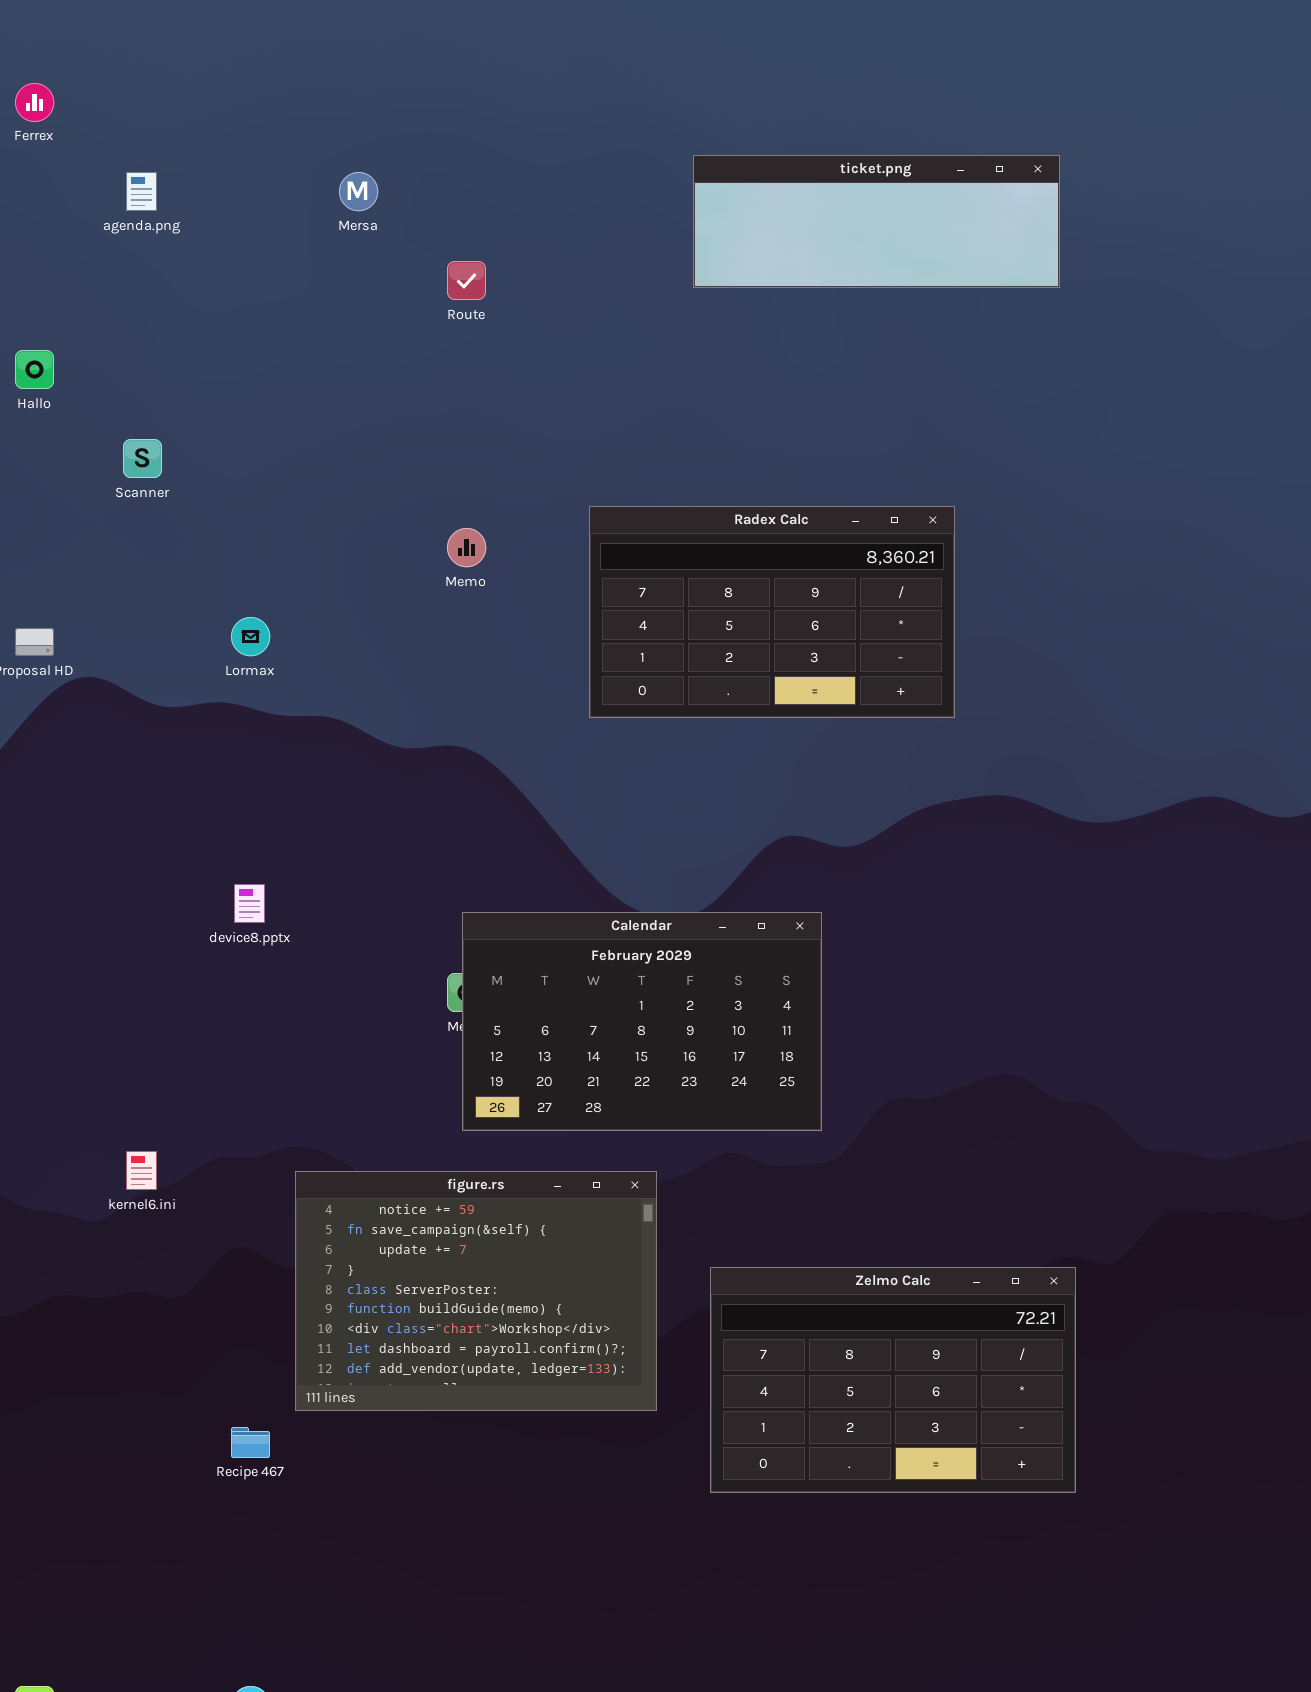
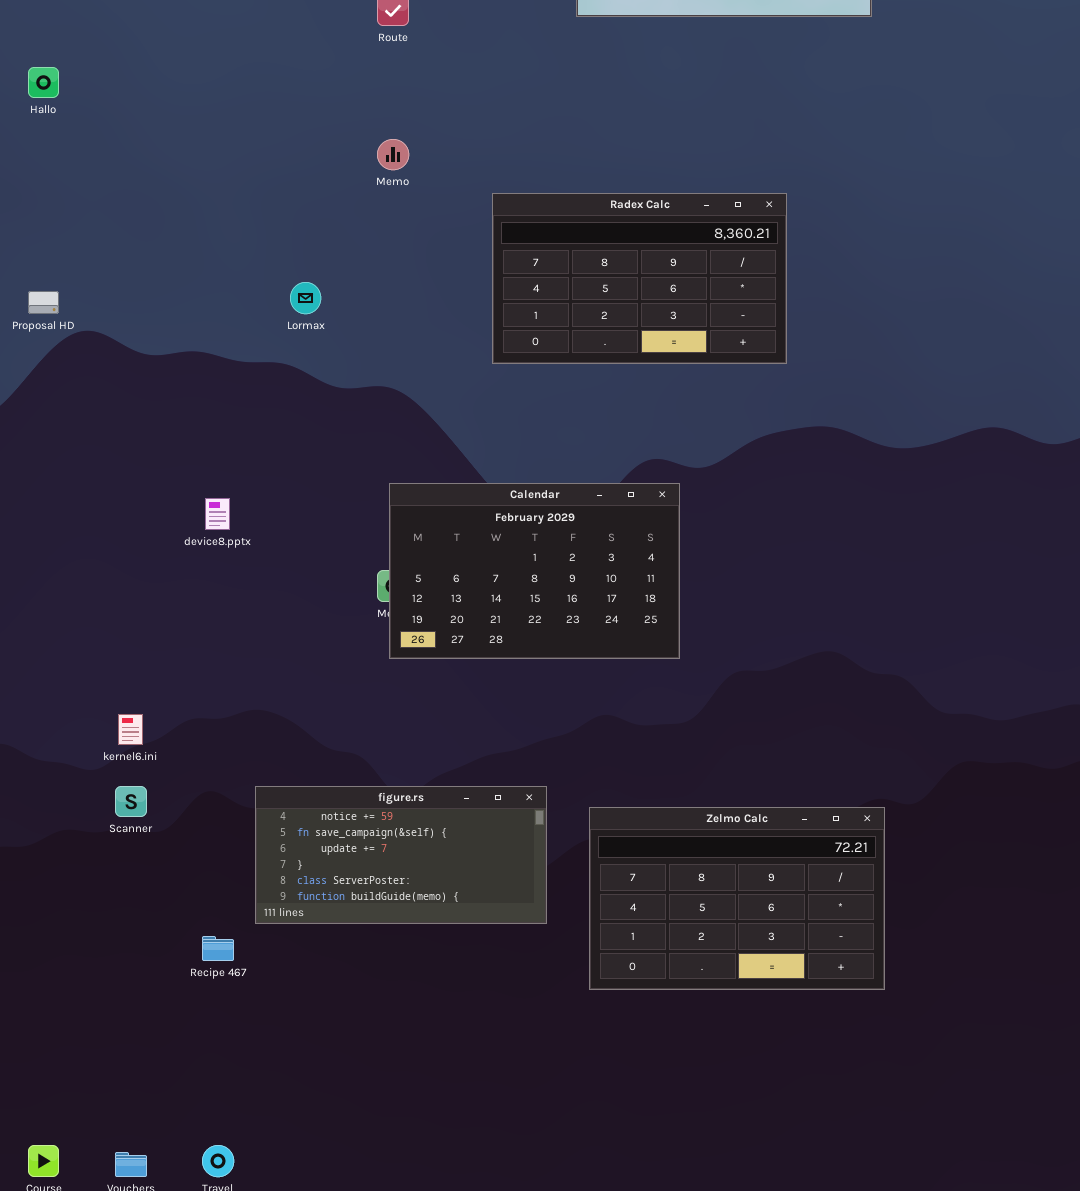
Scanner: [123,439,162,478] -> [115,786,147,817], moved
Memo: [447,528,486,567] -> [377,139,409,170], moved
Lormax: [231,617,270,656] -> [290,282,321,314], moved
Calendar: [462,912,822,1131] -> [389,483,680,659], moved
figure.rs: [295,1171,657,1411] -> [255,786,547,924], resized

